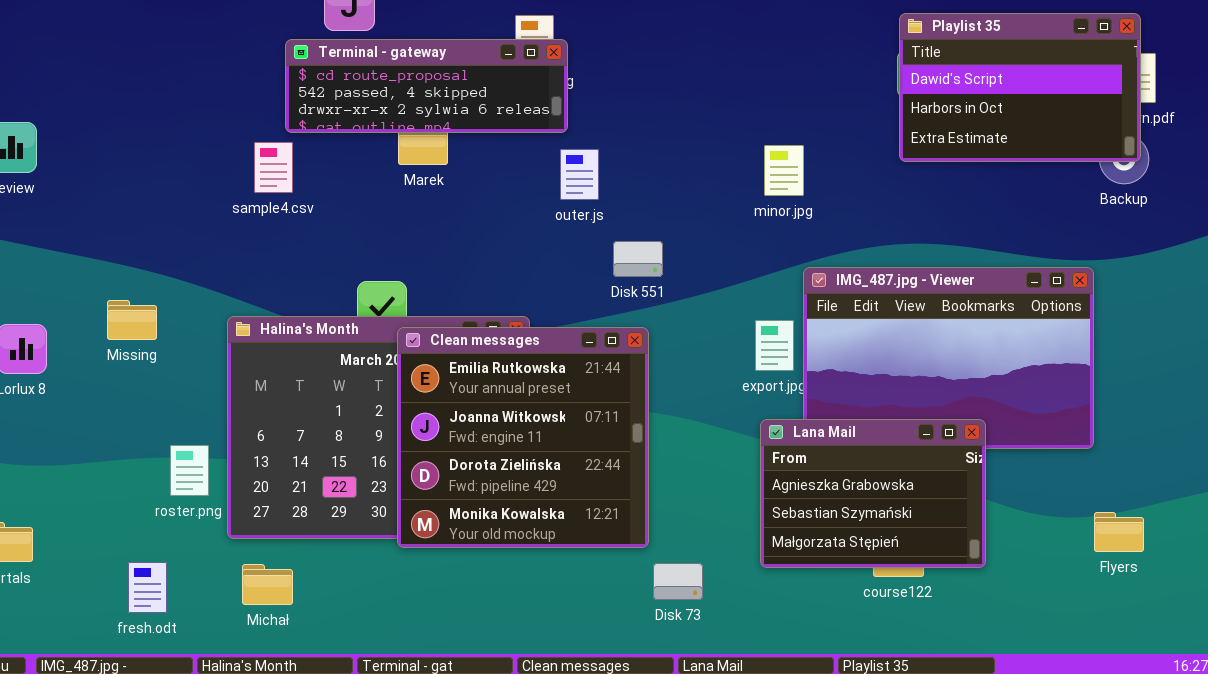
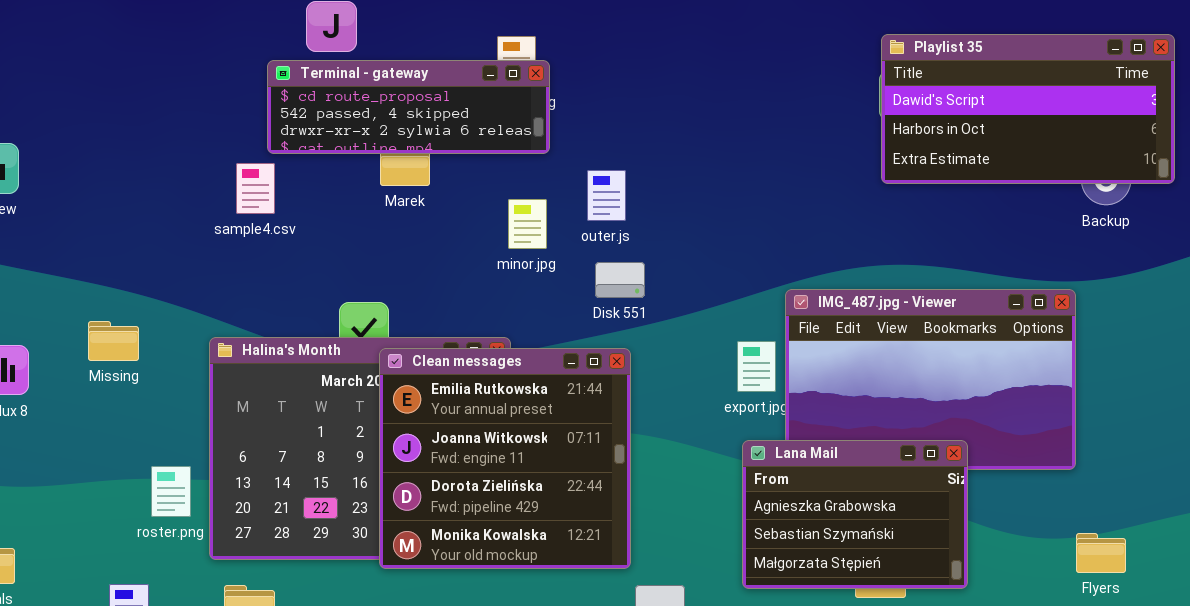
Playlist 35: [899,13,1141,162] -> [881,34,1175,184], resized
minor.jpg: [764,145,804,196] -> [508,199,547,249], moved
outer.js: [560,149,599,200] -> [587,170,626,221], moved

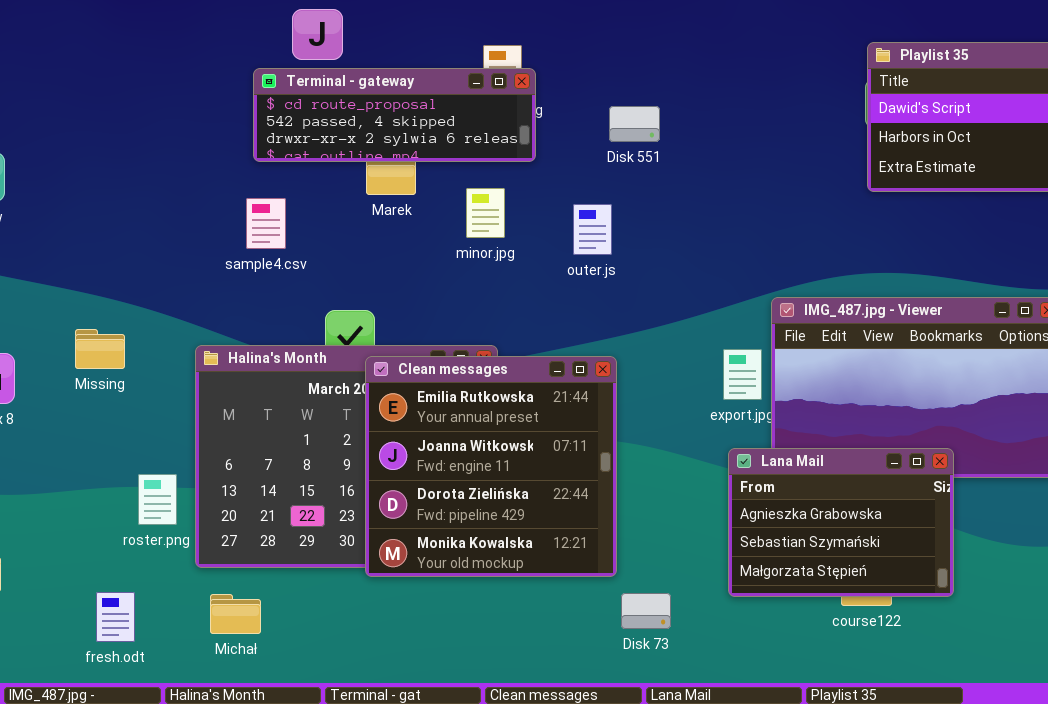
sample4.csv: [236,163,275,214] -> [246,198,286,249], moved
outer.js: [587,170,626,221] -> [573,204,612,255], moved
minor.jpg: [508,199,547,249] -> [466,188,505,238], moved
Disk 551: [595,262,645,298] -> [609,106,660,142], moved

